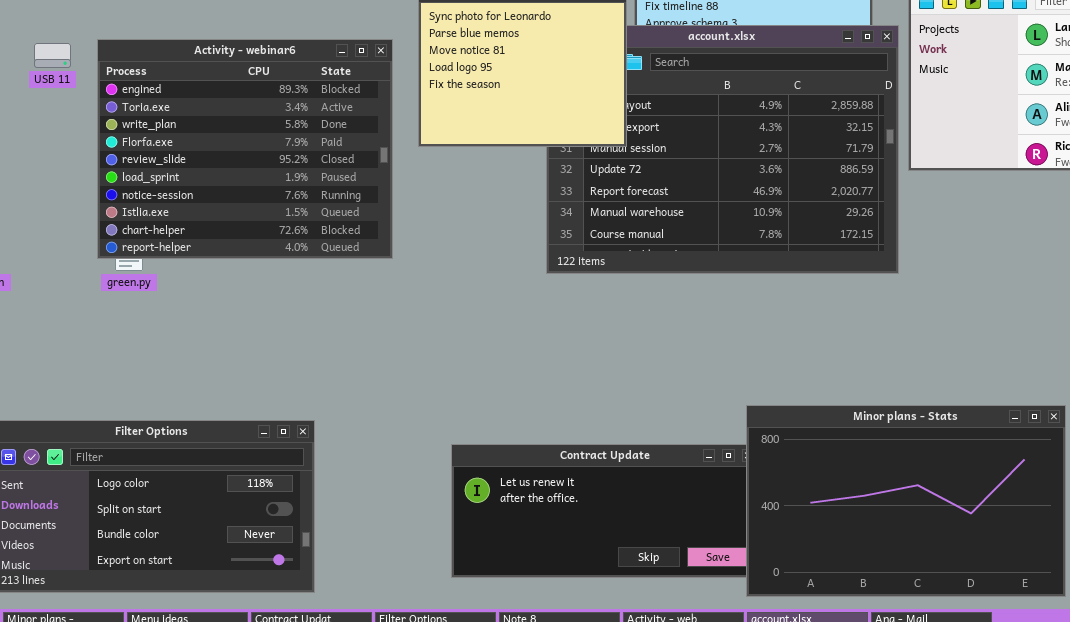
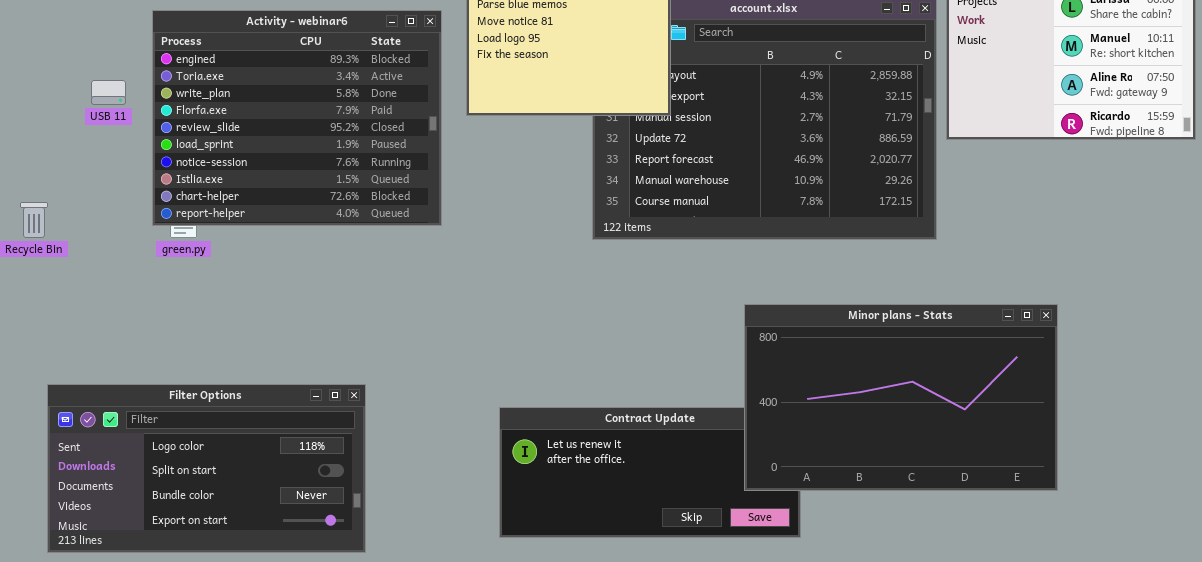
USB 11: [34,43,71,68] -> [91,80,126,105], moved
Minor plans - Stats: [746,405,1066,597] -> [744,304,1058,491], moved

